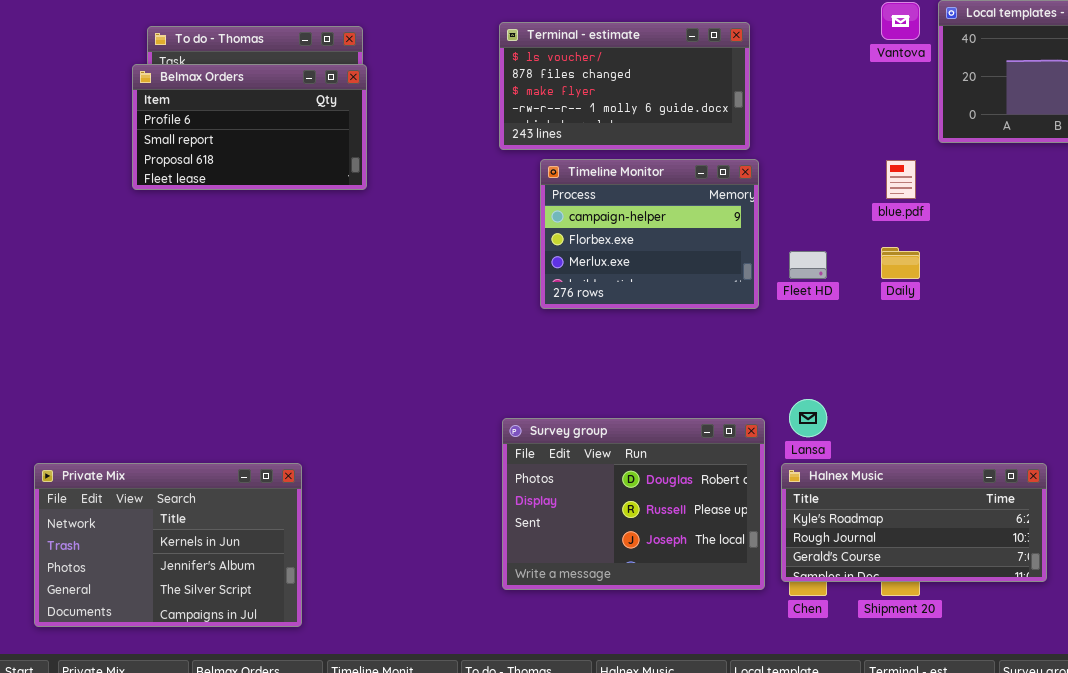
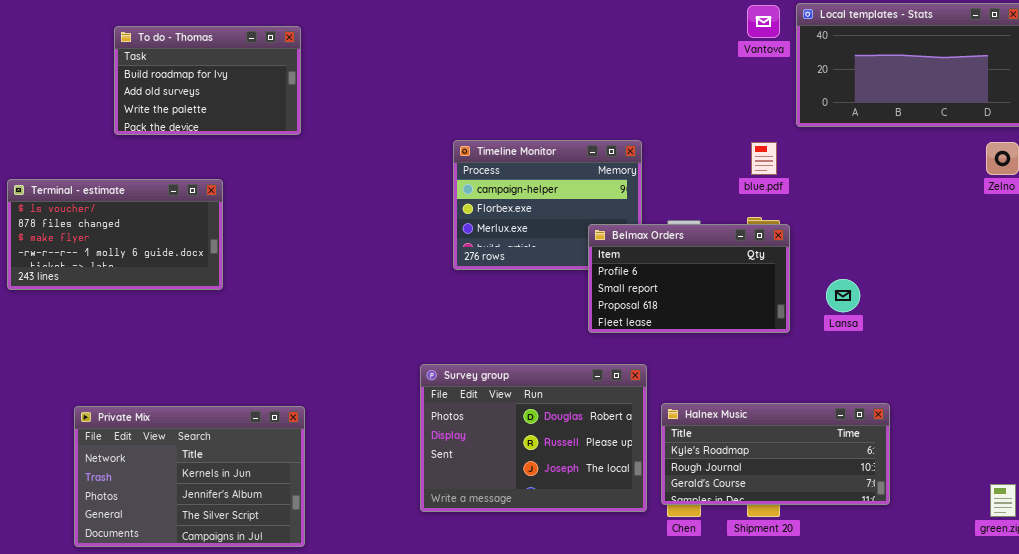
Terminal - estimate: [499,22,750,150] -> [7,179,223,290], moved
Belmax Orders: [132,64,367,190] -> [588,224,790,333], moved
Lansa: [789,399,827,437] -> [826,279,860,312], moved
Private Mix: [34,463,302,627] -> [74,406,305,547], moved

